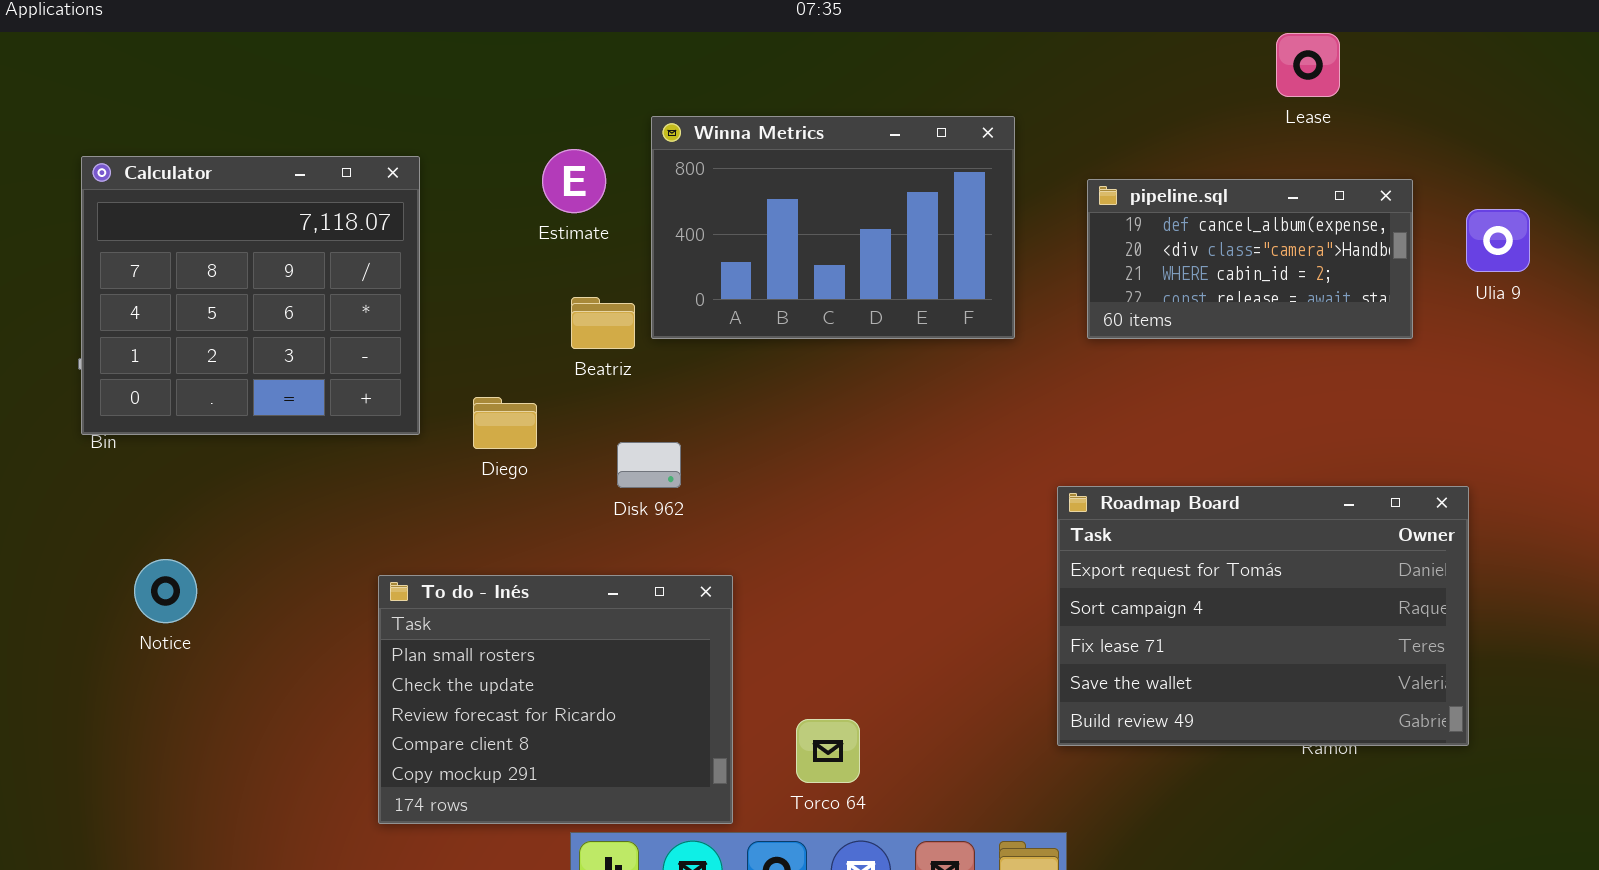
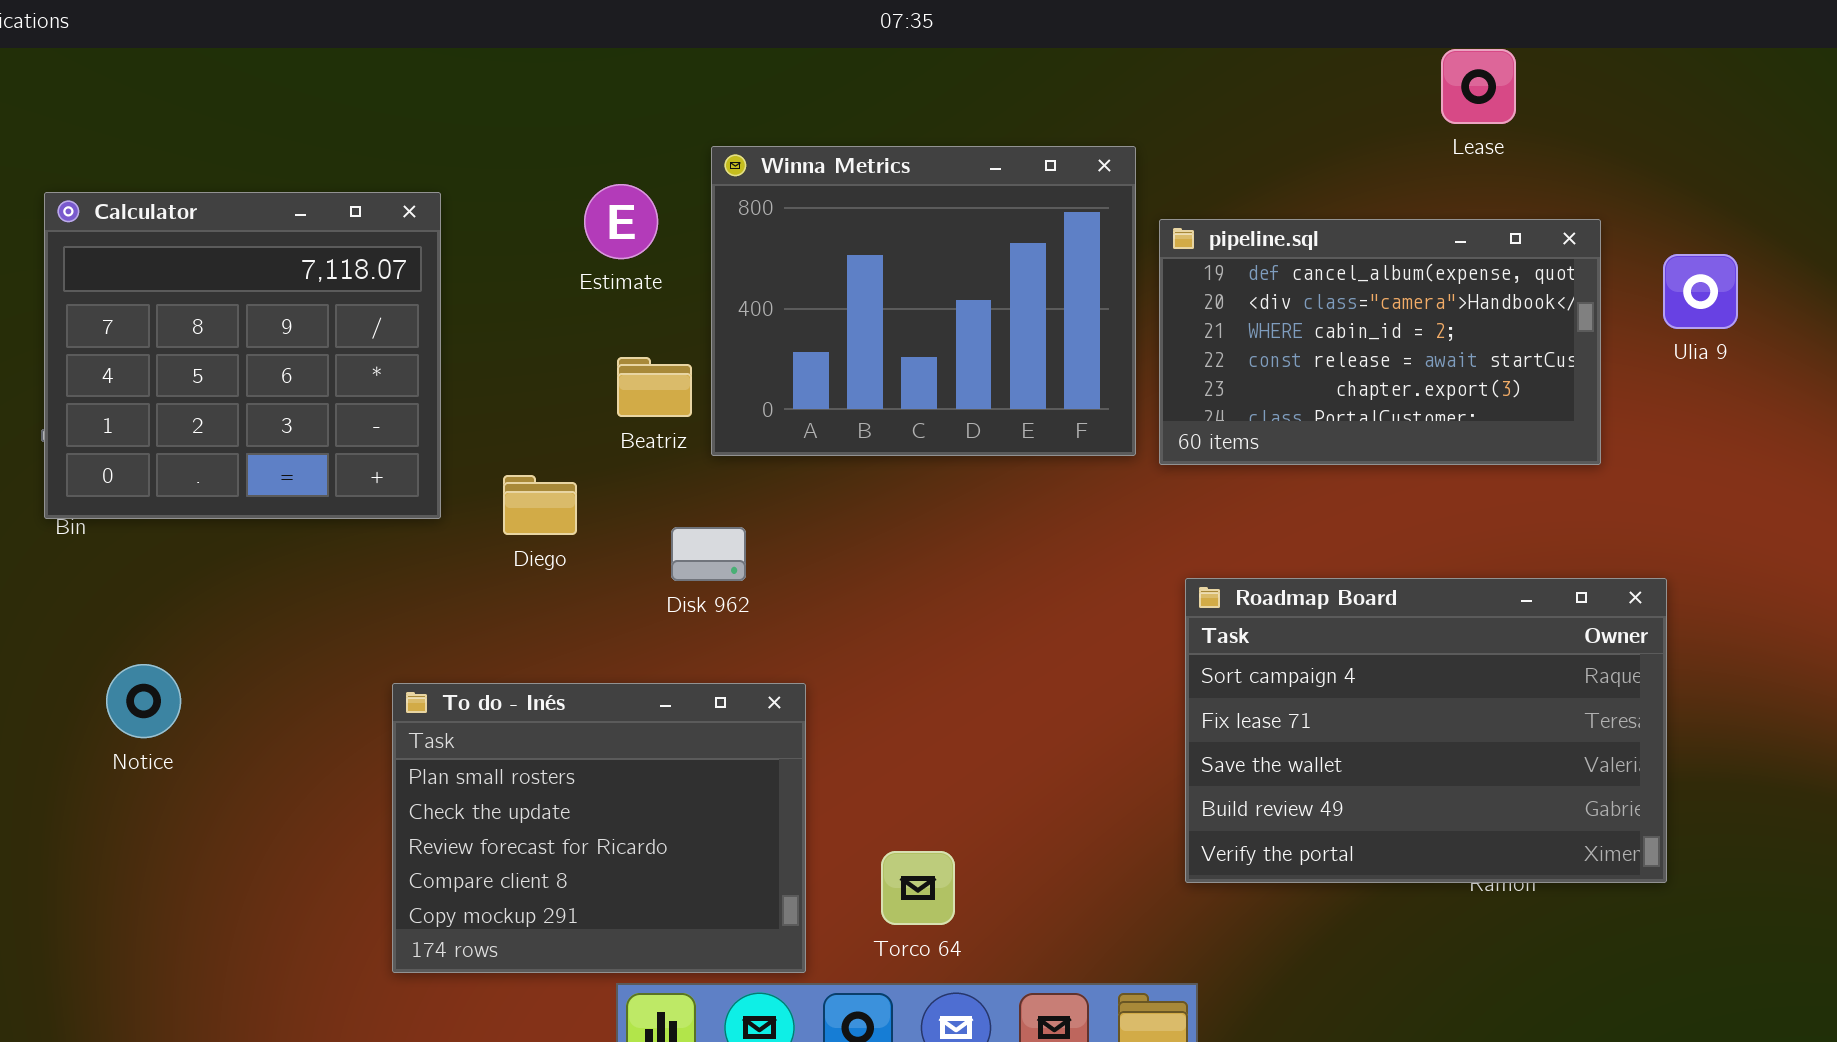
Winna Metrics: [651,116,1015,339] -> [711,146,1136,456], resized
pipeline.sql: [1087,179,1413,339] -> [1159,219,1601,465], resized
Roadmap Board: [1057,486,1469,746] -> [1185,578,1667,883], scrolled down 1 row

